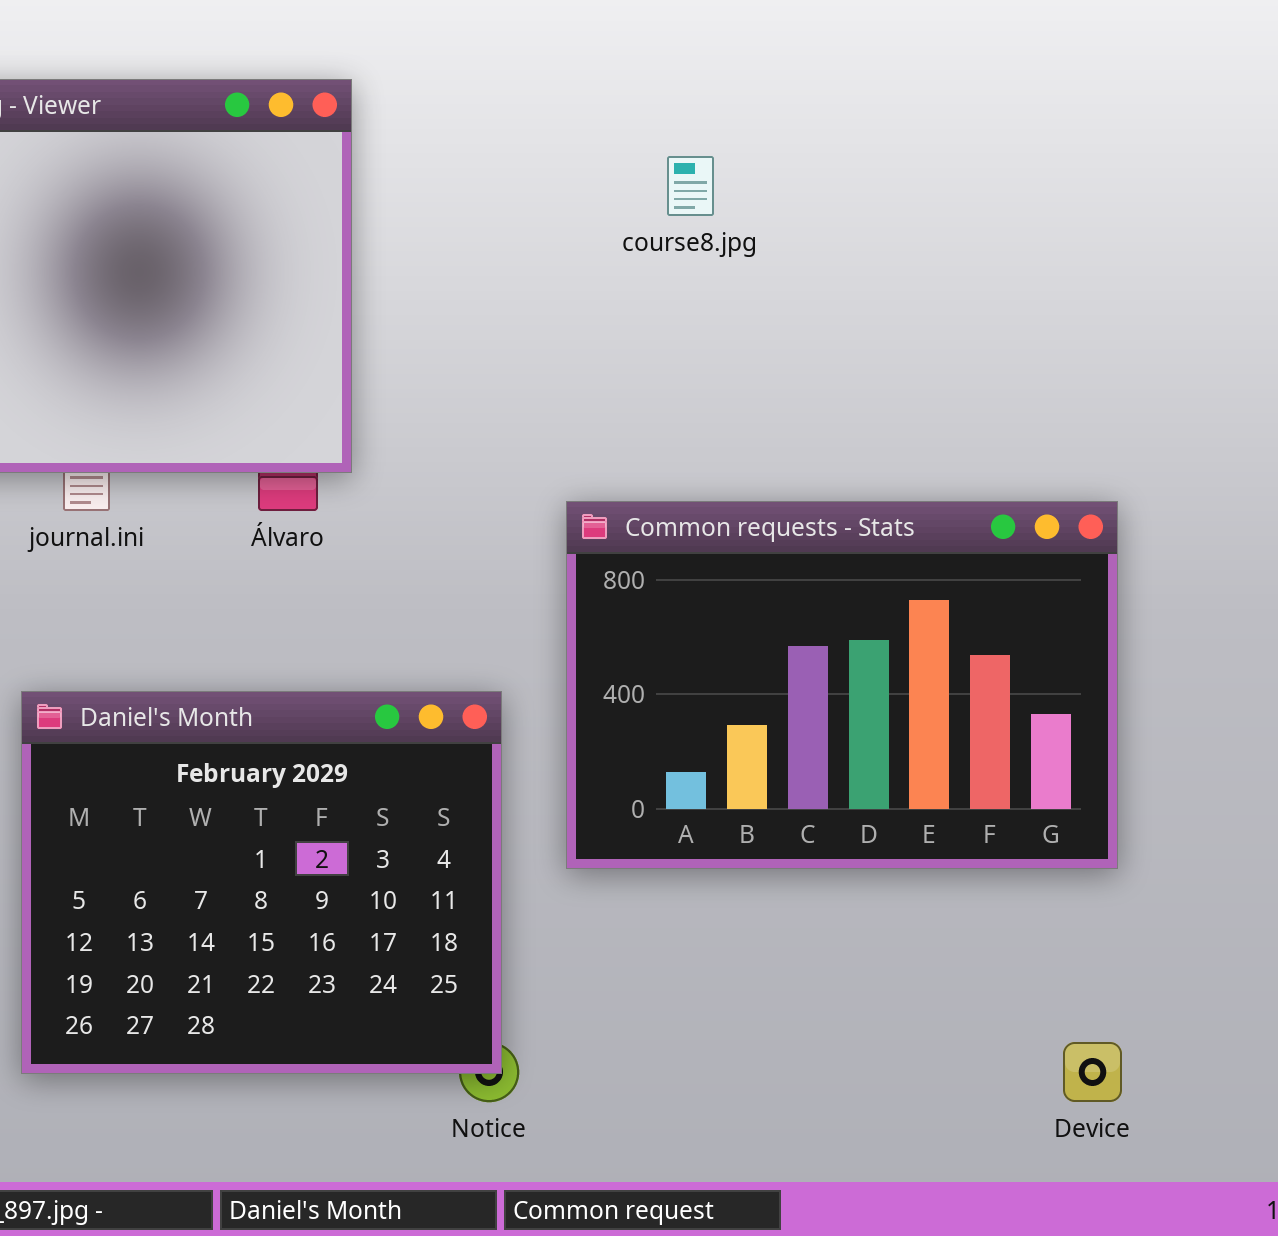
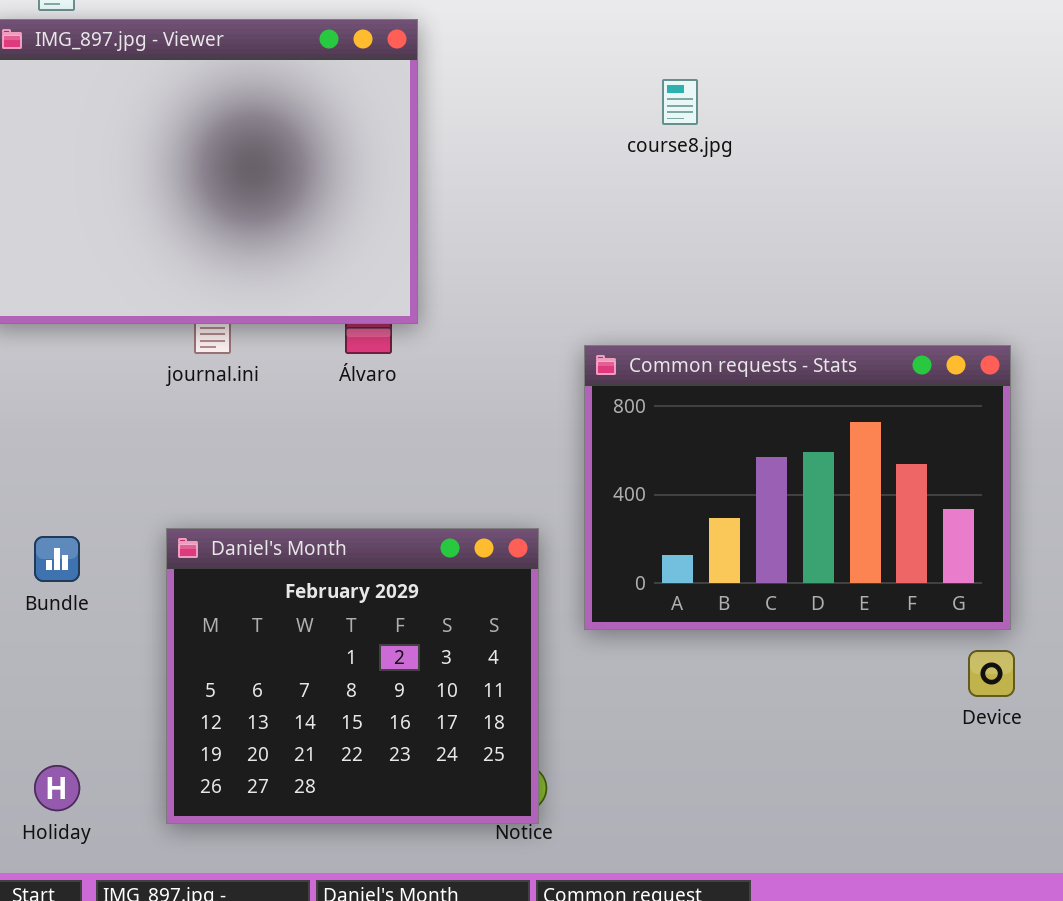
Daniel's Month: [21,691,502,1074] -> [166,528,539,824], moved
Device: [1063,1042,1122,1102] -> [968,650,1015,697], moved

